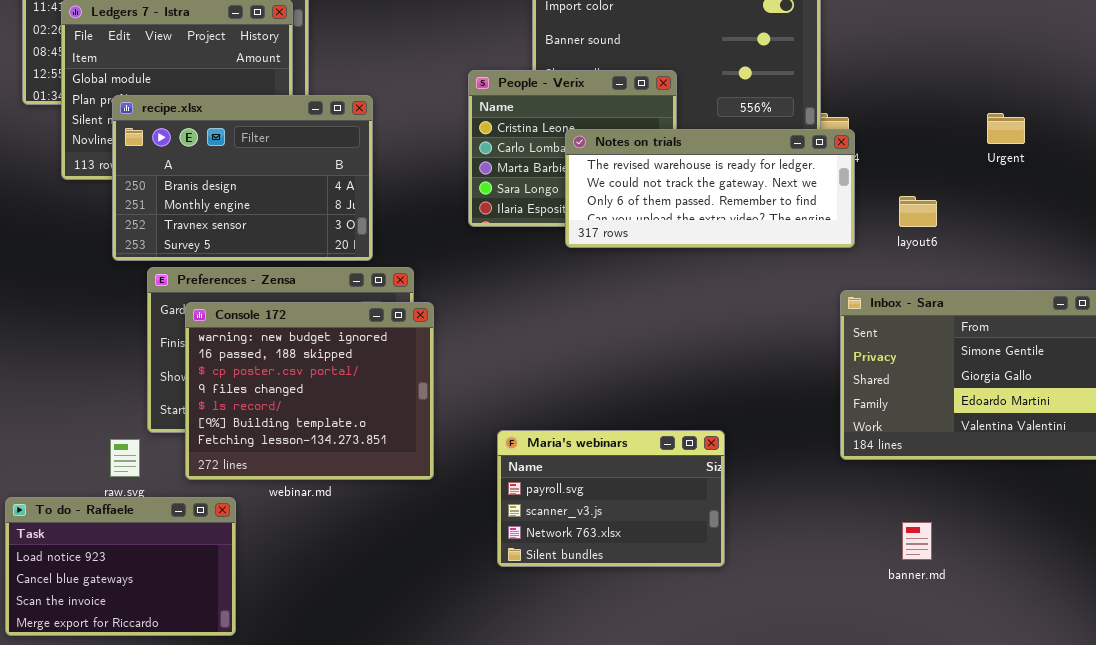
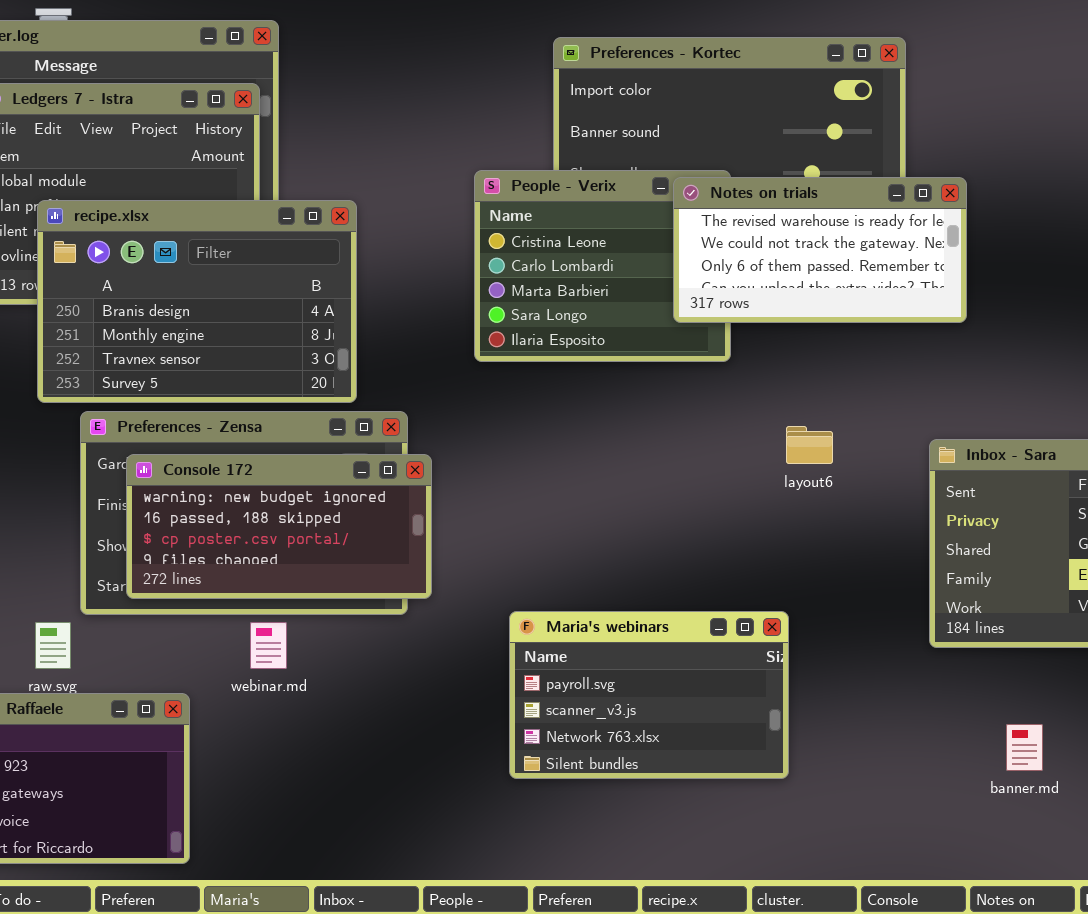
Notes on trials: [565,129,855,248] -> [673,177,967,323], moved, resized
layout6: [899,196,937,227] -> [786,426,833,464], moved
Console 172: [185,302,434,480] -> [126,454,432,599], resized

